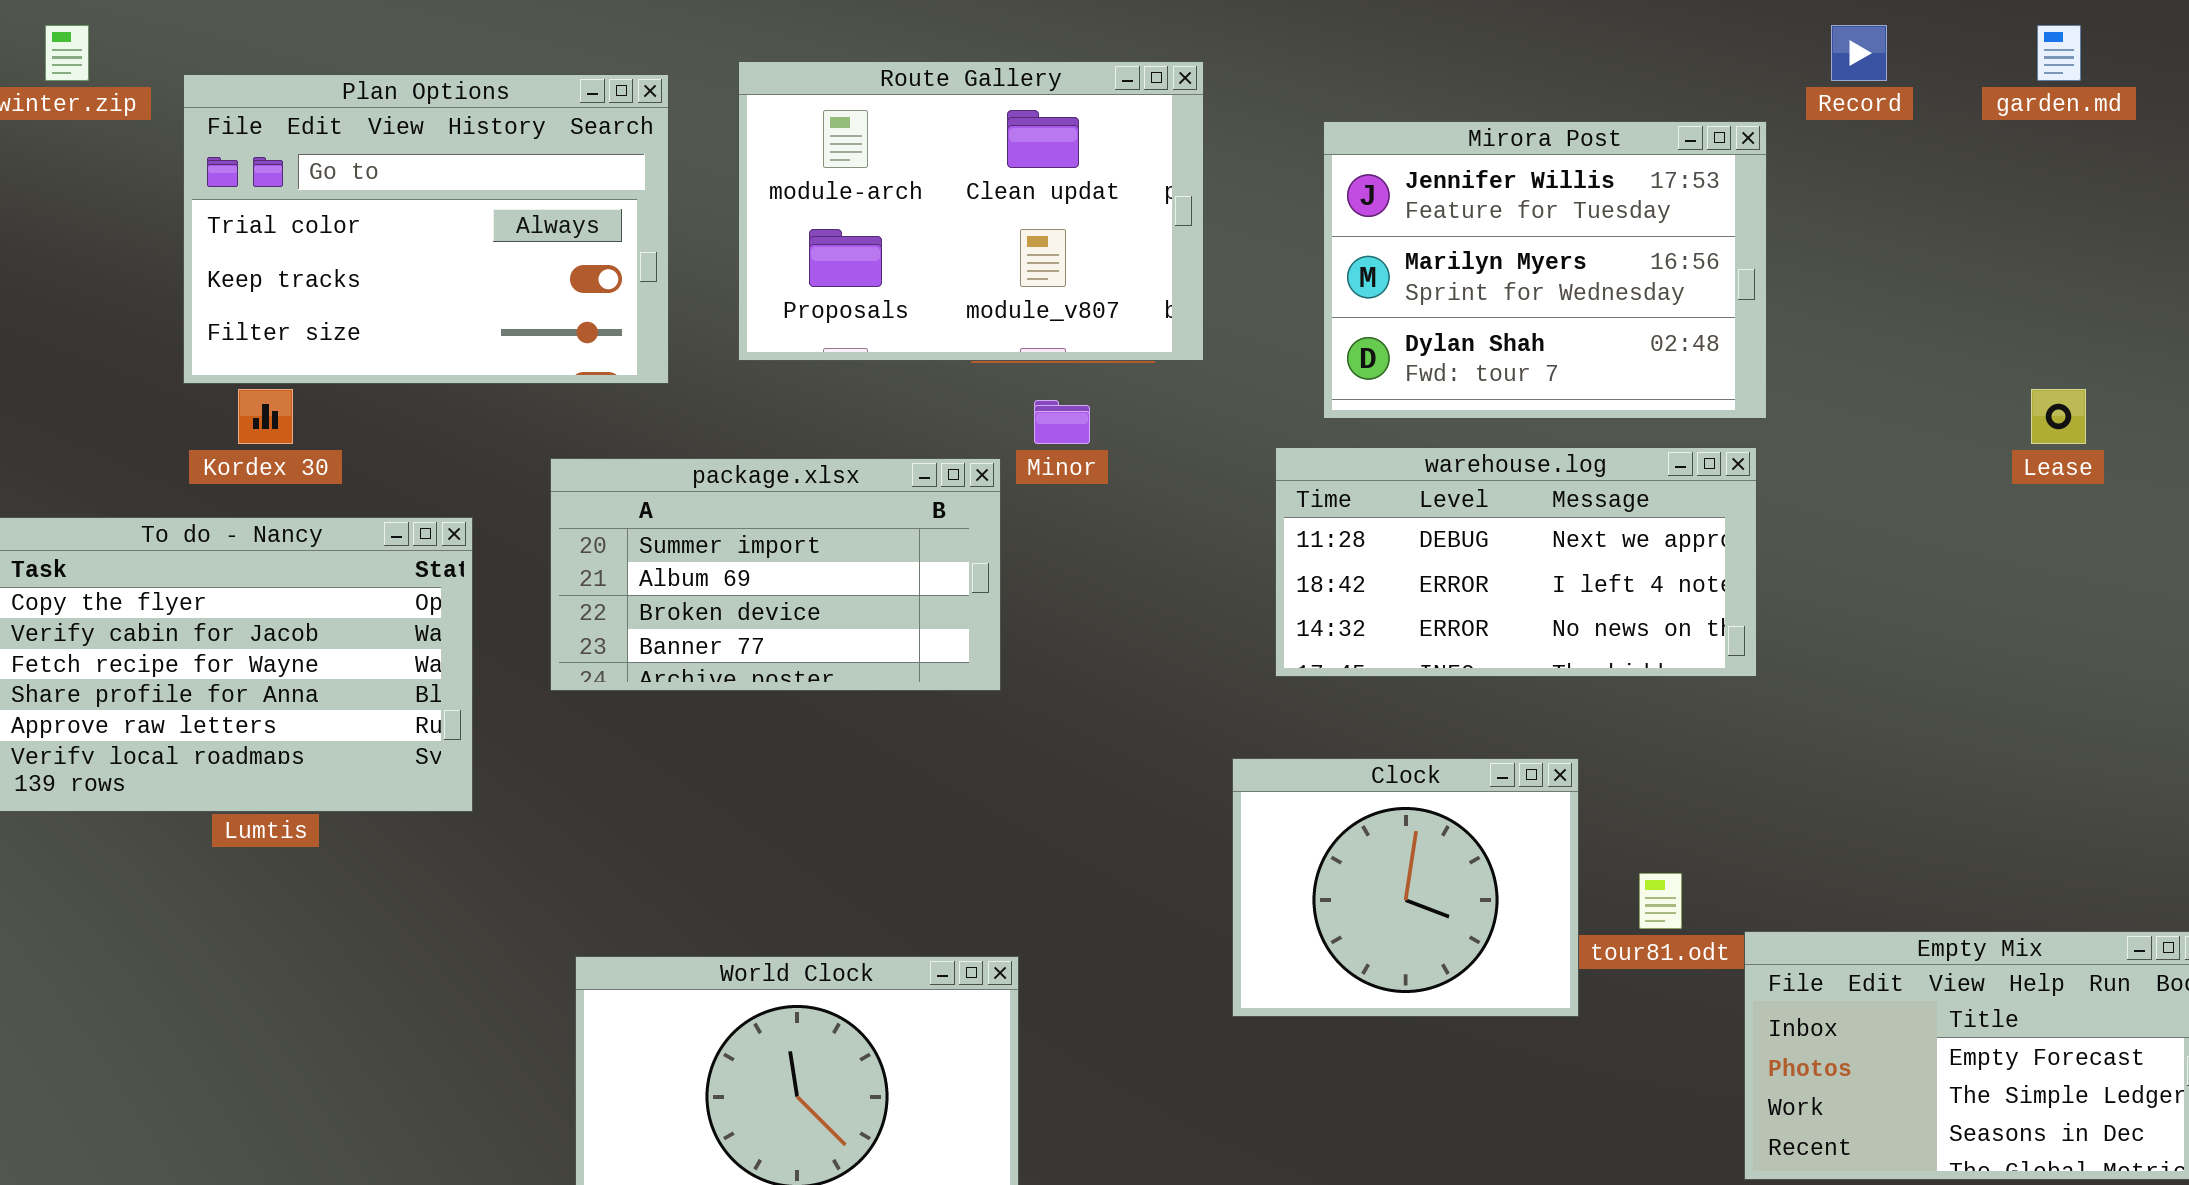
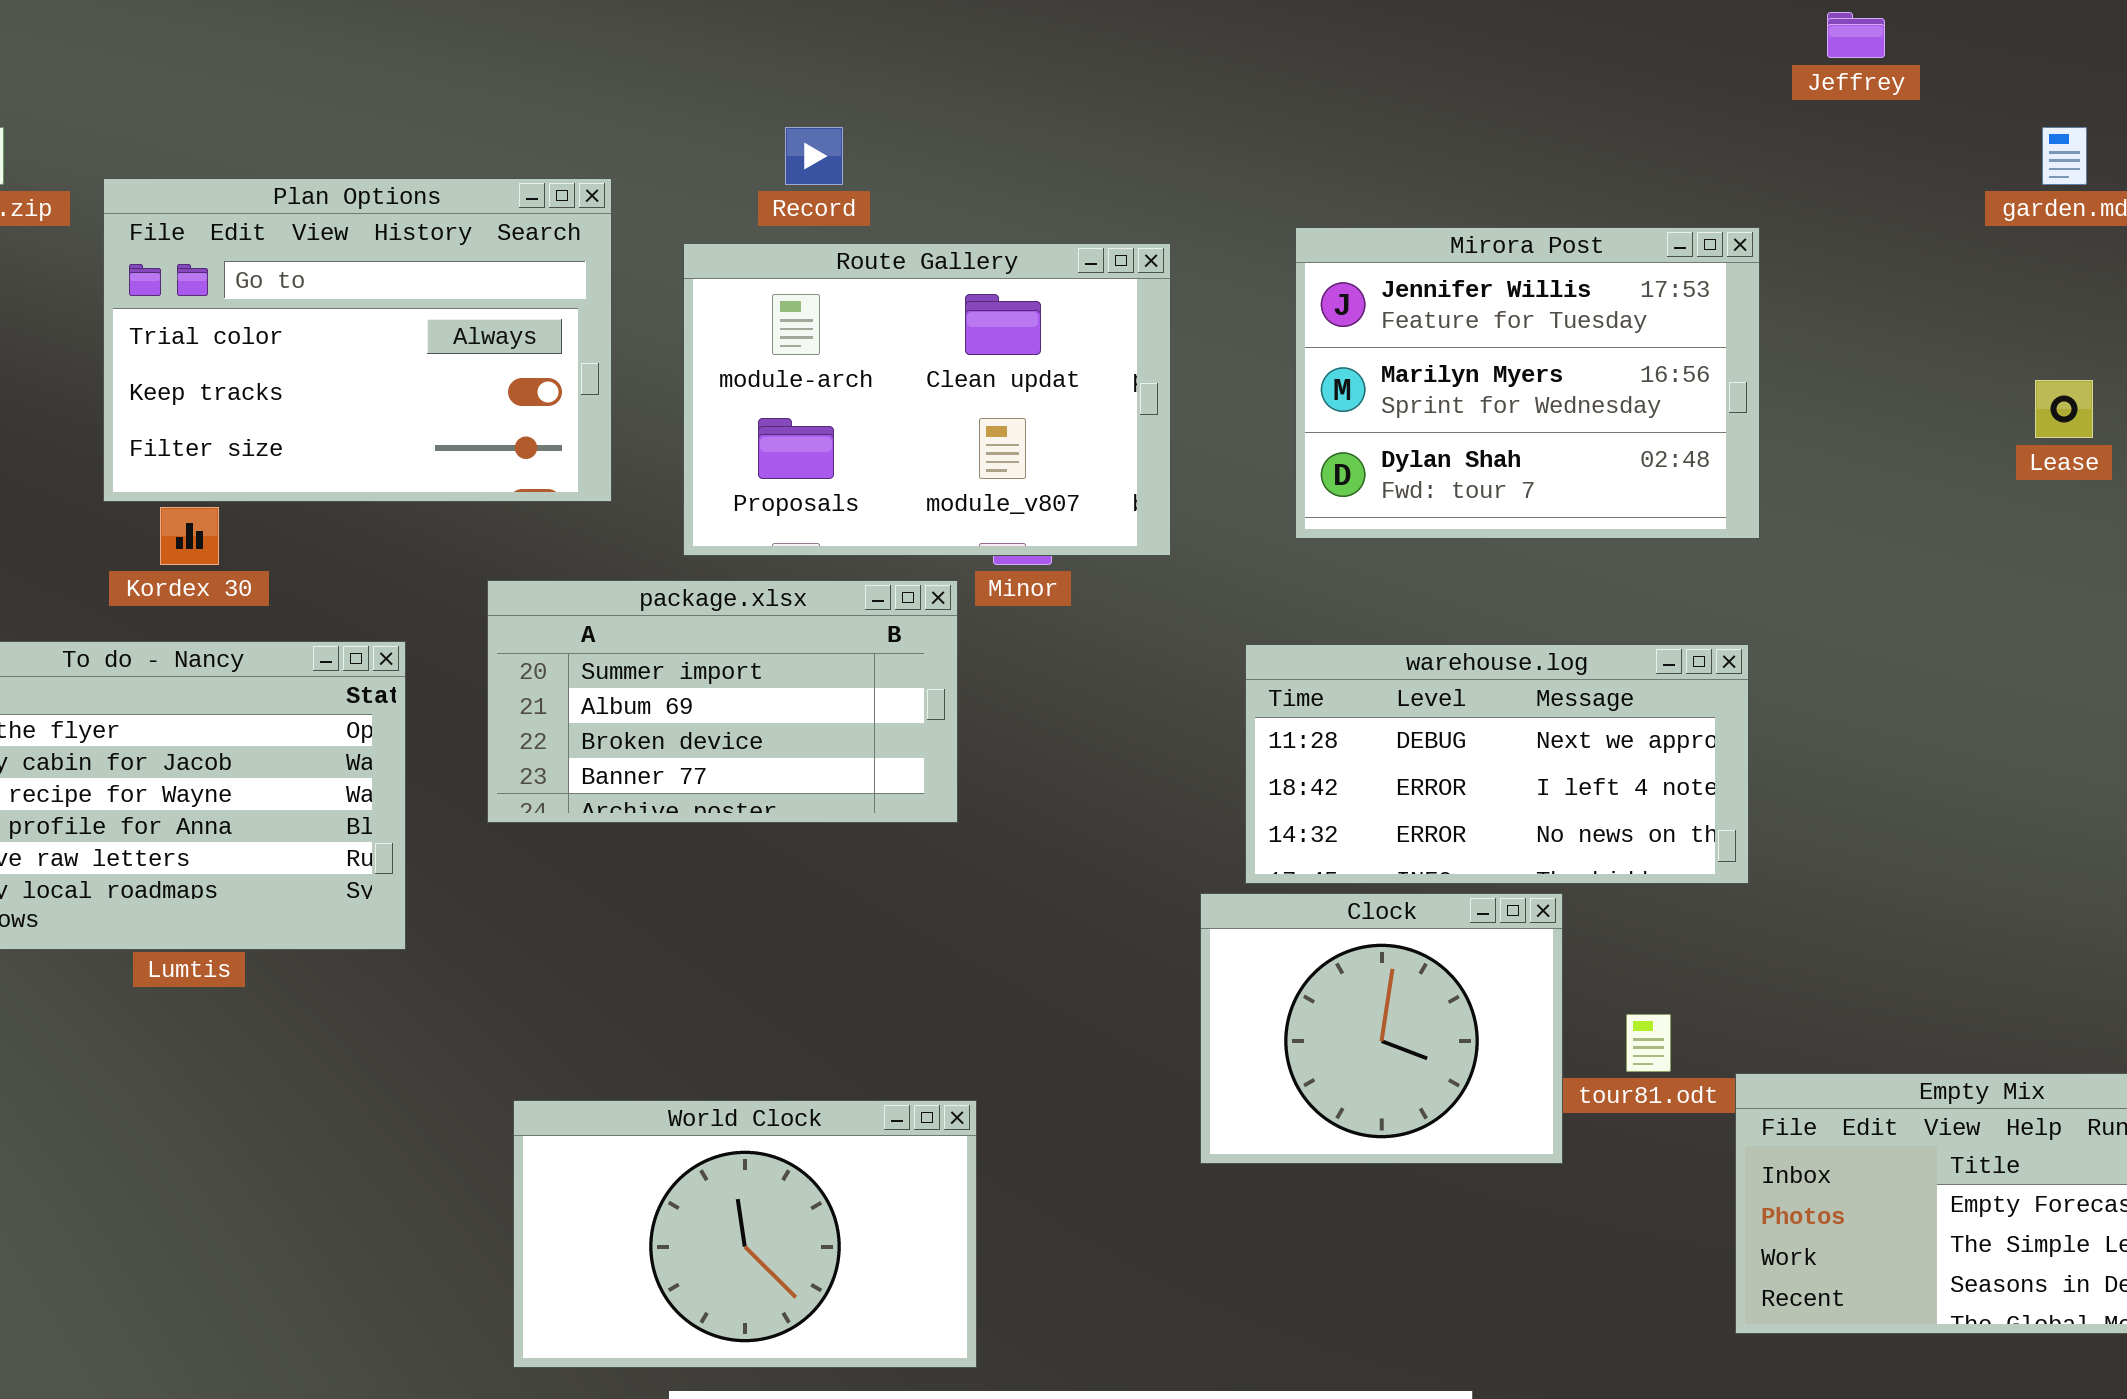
Record: [1831,25,1887,81] -> [785,127,843,185], moved
Route Gallery: [738,61,1204,361] -> [683,243,1171,556], moved
Lease: [2031,389,2086,444] -> [2035,380,2093,438], moved
warehouse.log: [1275,447,1757,677] -> [1245,644,1749,884], moved

